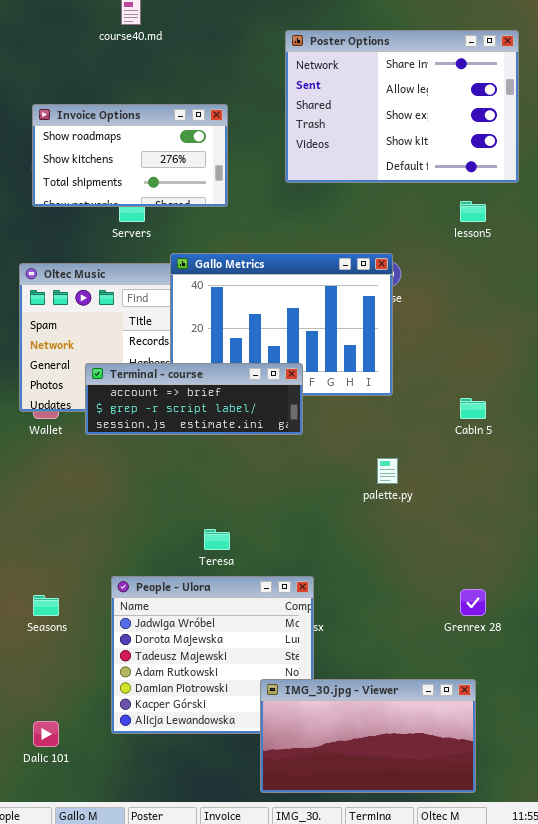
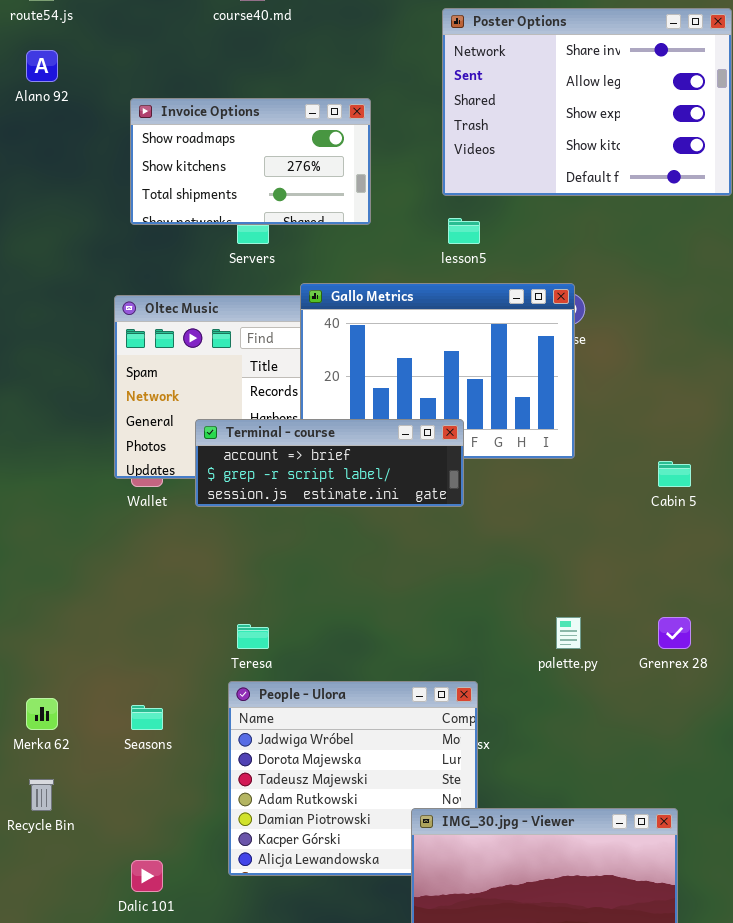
lesson5: [460,201,486,222] -> [448,218,480,244], moved
palette.py: [377,458,398,484] -> [556,617,581,649], moved
Teresa: [204,529,230,550] -> [237,624,269,649], moved
Grenrex 28: [460,589,486,616] -> [658,617,691,649], moved

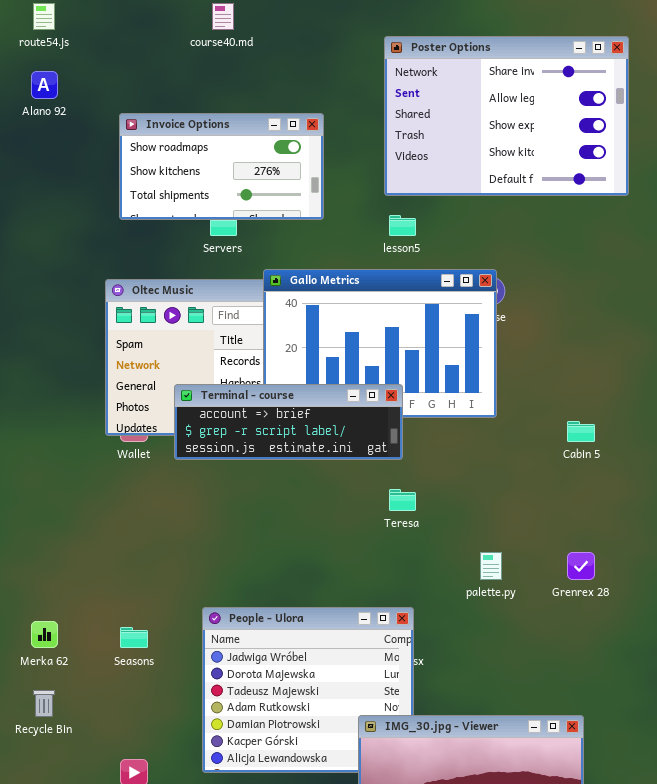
Teresa: [237,624,269,649] -> [389,489,416,511], moved

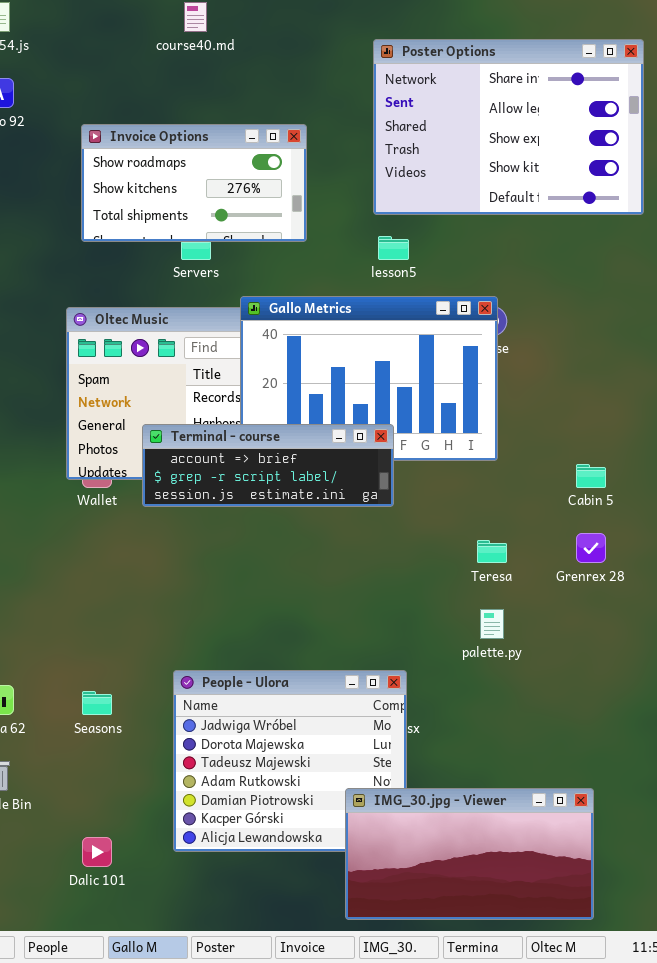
Teresa: [389,489,416,511] -> [477,540,507,563], moved
Grenrex 28: [567,552,595,580] -> [576,533,606,563], moved

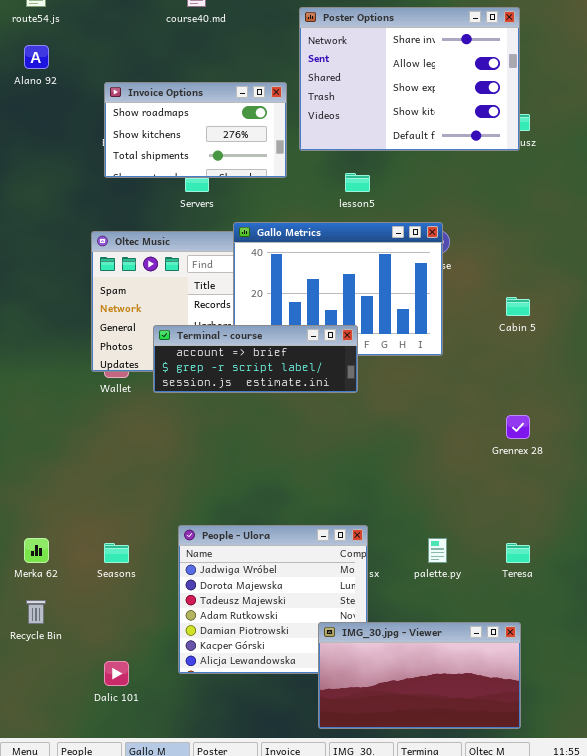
Poster Options: [373,39,644,215] -> [299,7,520,151], moved
Cabin 5: [576,464,606,488] -> [506,297,530,316], moved
Teresa: [477,540,507,563] -> [506,543,530,563], moved
palette.py: [480,609,504,639] -> [428,538,447,563], moved

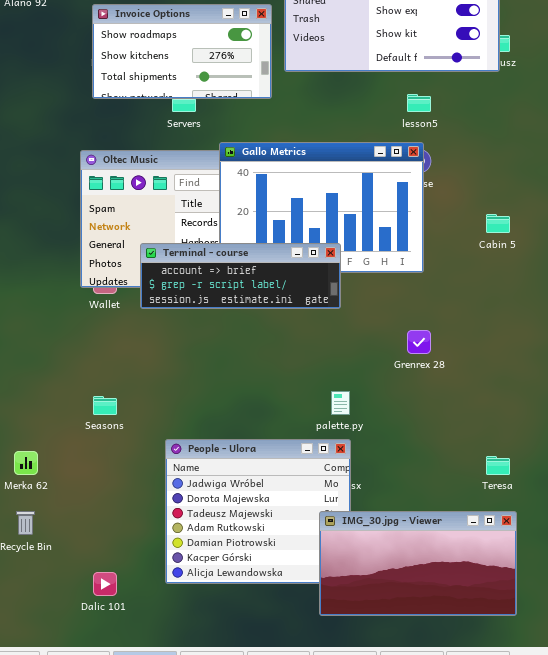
lesson5: [345,173,370,192] -> [407,94,431,112], moved
Grenrex 28: [506,415,530,439] -> [407,330,431,354], moved
palette.py: [428,538,447,563] -> [331,391,350,415], moved
Seasons: [104,543,129,563] -> [93,396,117,415], moved
IMG_30.jpg - Viewer: [318,622,521,729] -> [319,511,517,616], moved

